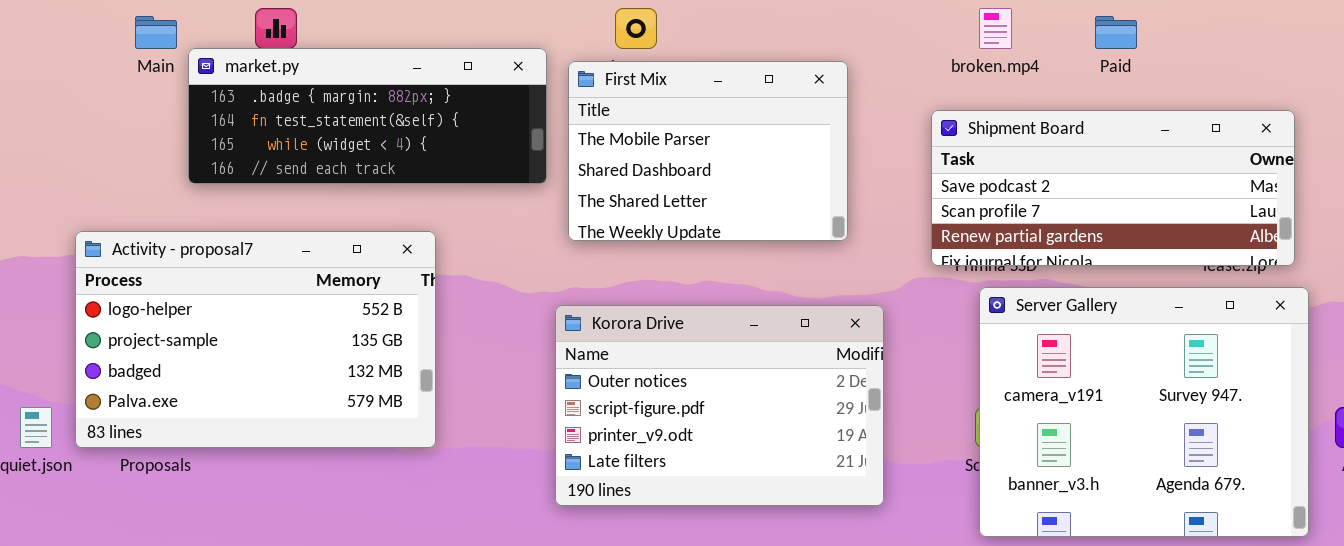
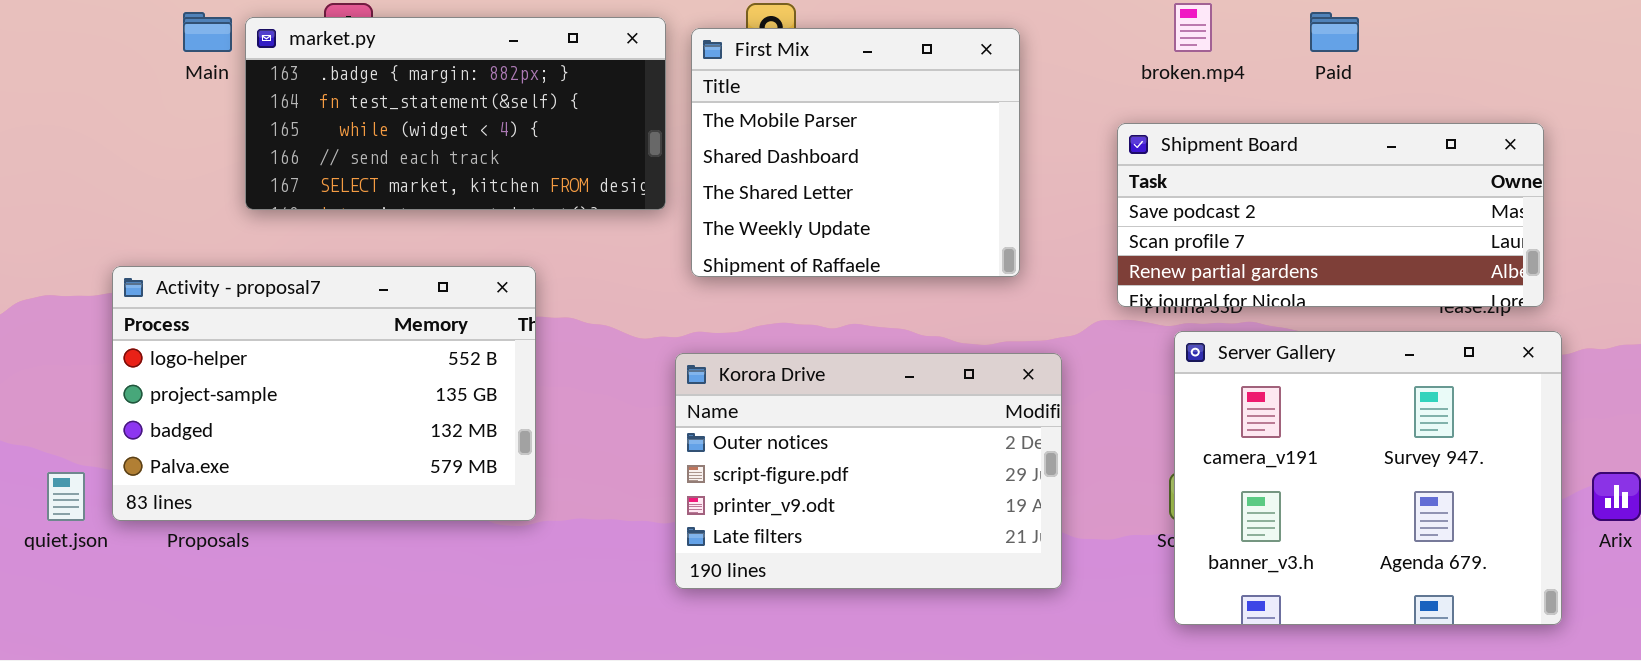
market.py: [188,48,547,184] -> [245,17,666,210], resized
First Mix: [568,61,848,241] -> [691,28,1020,277], resized

